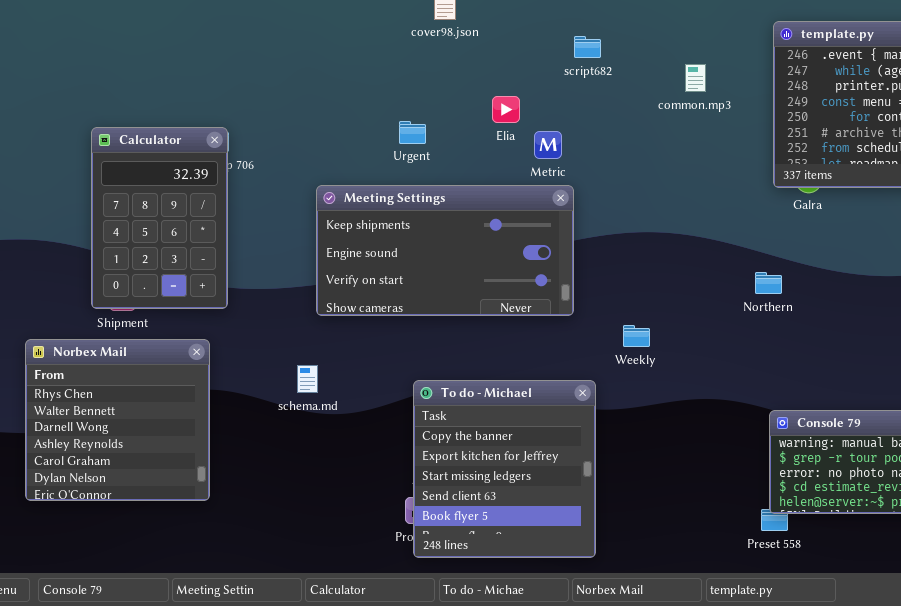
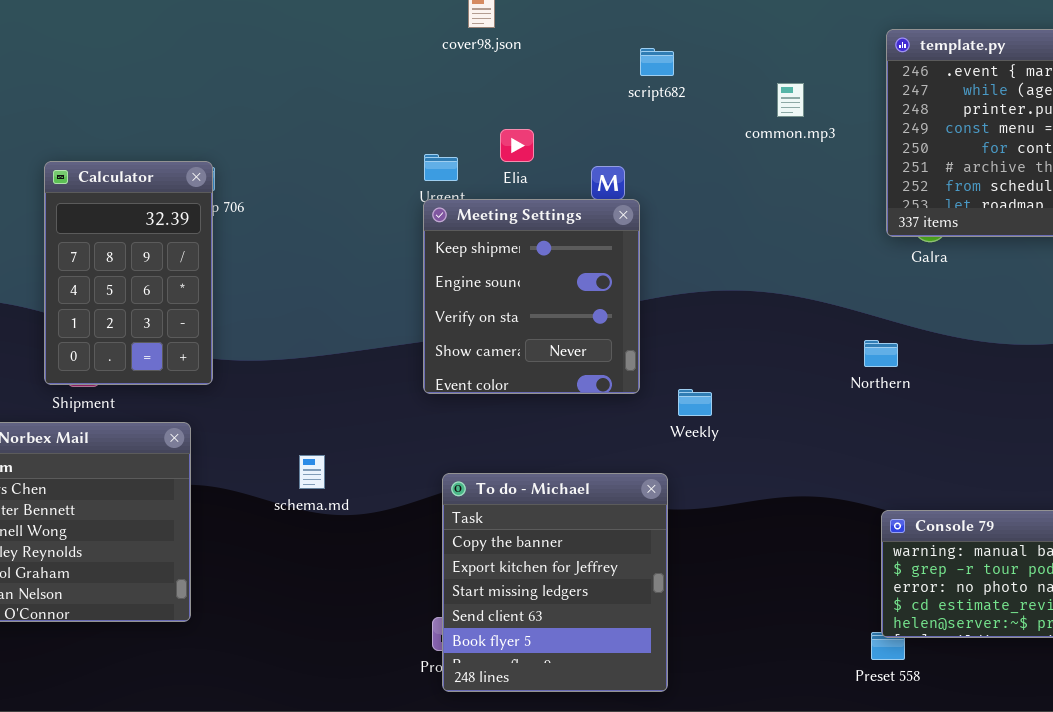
Elia: [492,96,520,123] -> [500,129,534,162], moved
Meeting Settings: [316,185,574,316] -> [423,199,640,394], resized
Weekly: [623,325,650,347] -> [678,389,712,416], moved

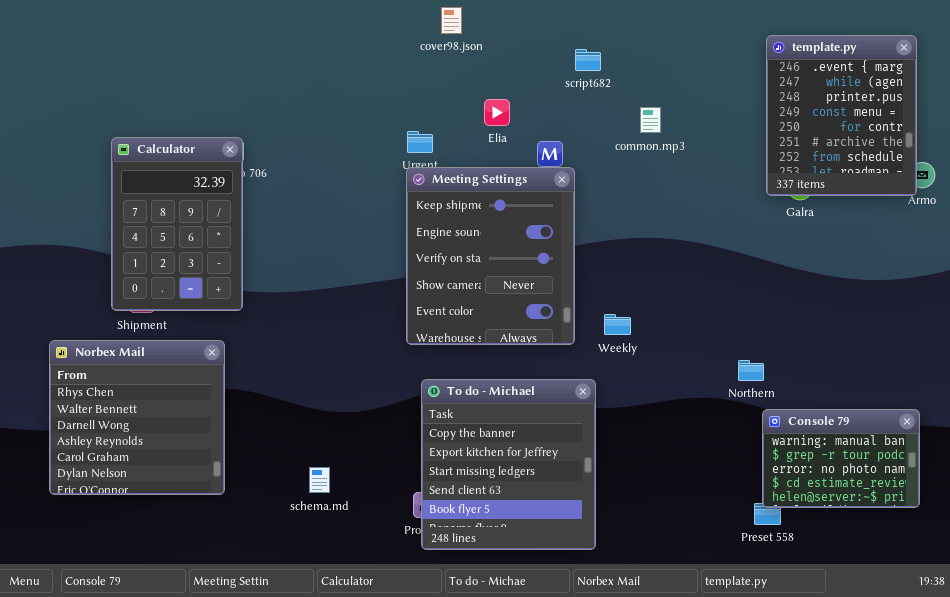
common.mp3: [777,83,804,117] -> [640,107,661,133], moved
Elia: [500,129,534,162] -> [484,99,510,126], moved
Meeting Settings: [423,199,640,394] -> [406,167,575,345], resized
Northern: [864,340,898,367] -> [738,360,764,381], moved
schema.md: [299,455,325,489] -> [309,467,330,493], moved

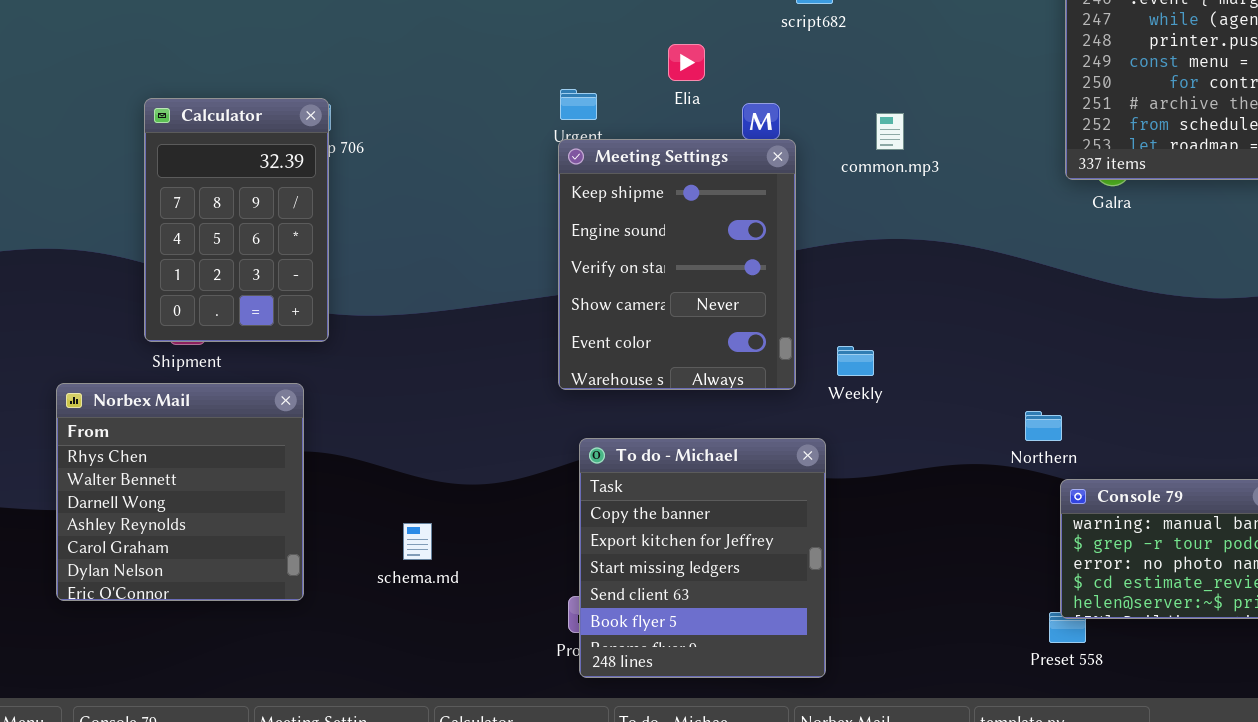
common.mp3: [640,107,661,133] -> [876,113,904,150], moved
schema.md: [309,467,330,493] -> [403,523,432,560], moved

